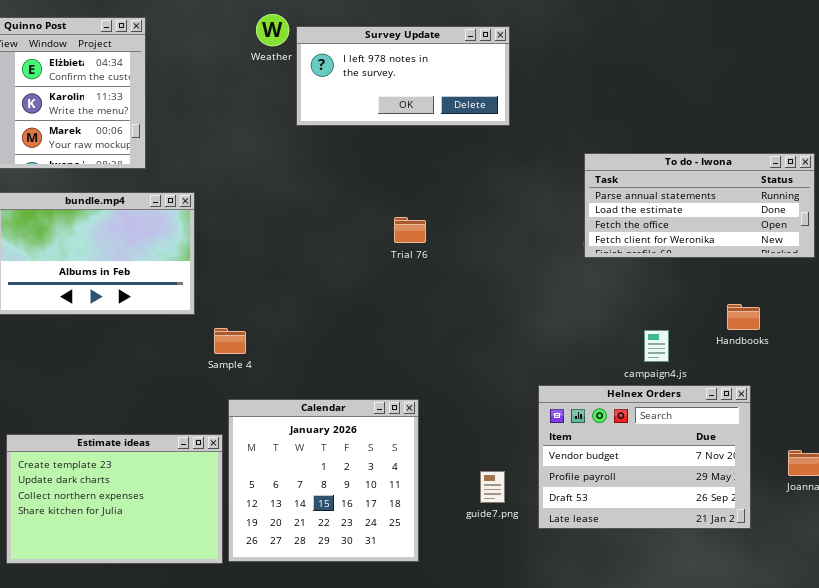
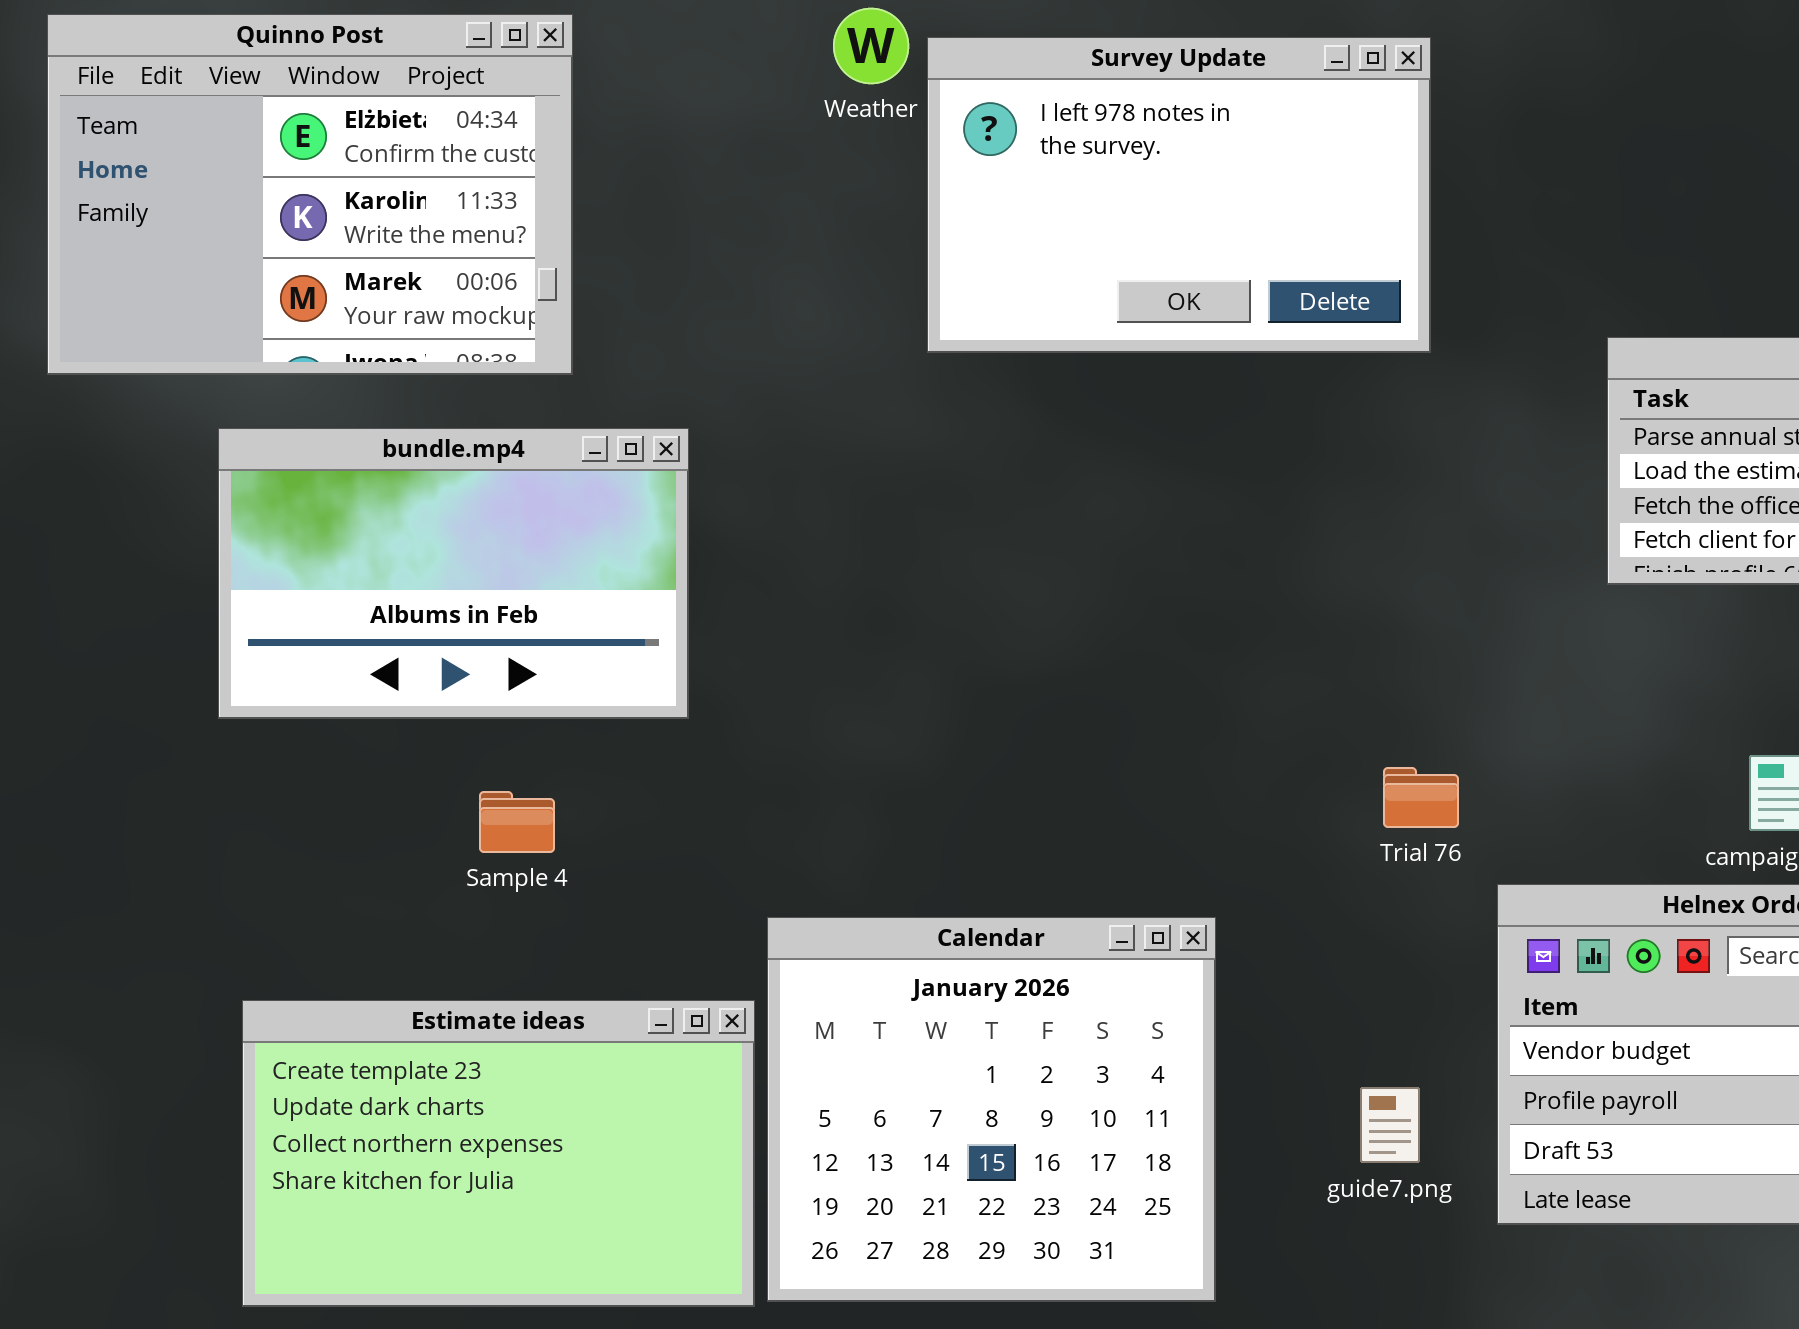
Survey Update: [296,26,510,126] -> [927,37,1431,353], resized
Trial 76: [394,217,426,243] -> [1383,767,1459,828], moved
Sample 4: [214,328,246,354] -> [479,791,555,853], moved

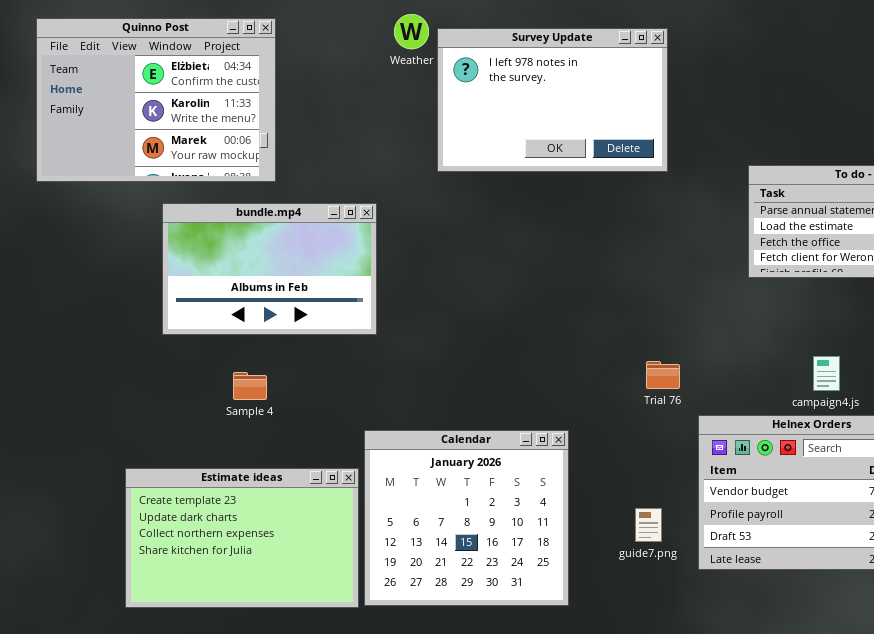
bundle.mp4: [218,428,689,719] -> [162,203,377,335], moved

